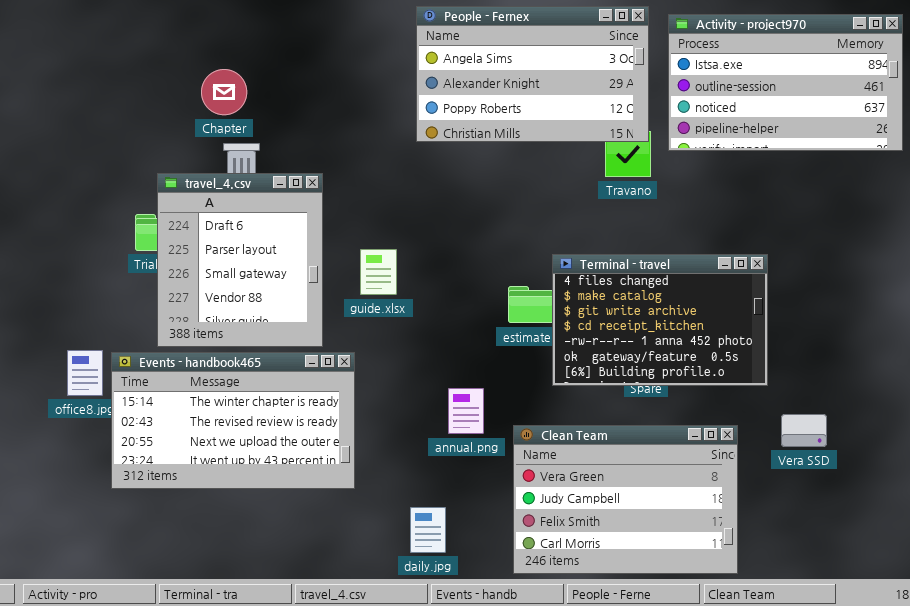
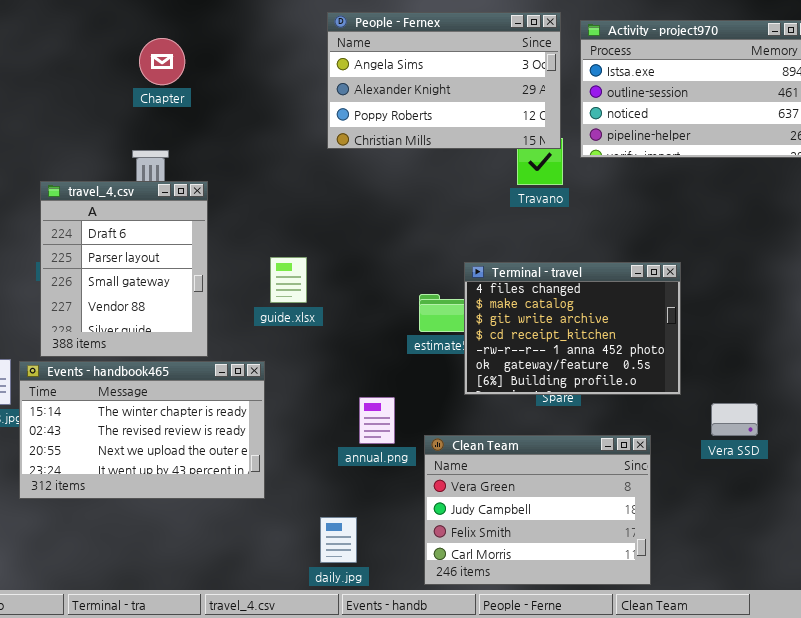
Chapter: [201,69,247,115] -> [139,38,185,85], moved
travel_4.csv: [157,173,323,347] -> [40,181,208,357], moved
Vera SSD: [781,414,827,447] -> [711,403,758,436], moved

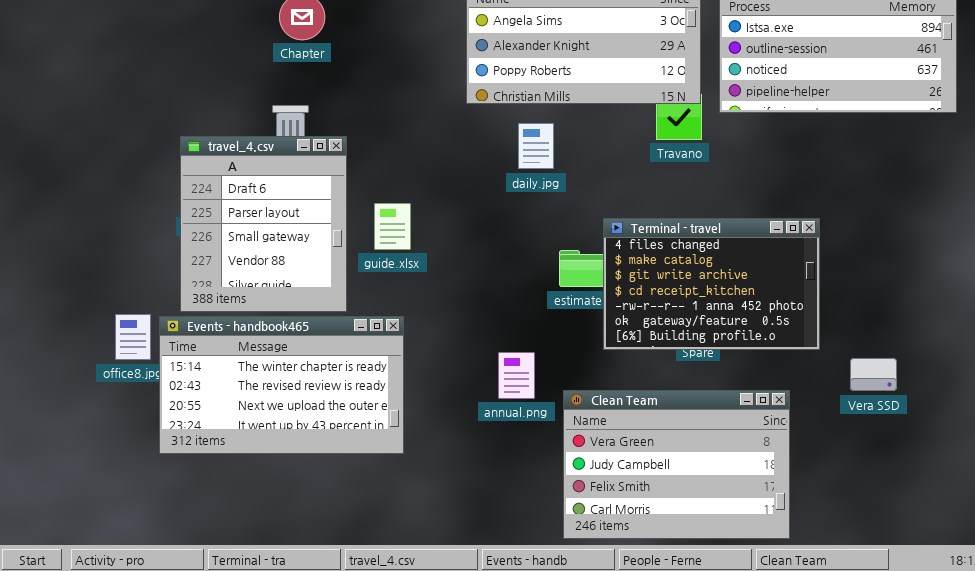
guide.xlsx: [270,257,307,303] -> [374,203,411,250], moved
daily.jpg: [320,517,357,563] -> [518,123,554,169], moved

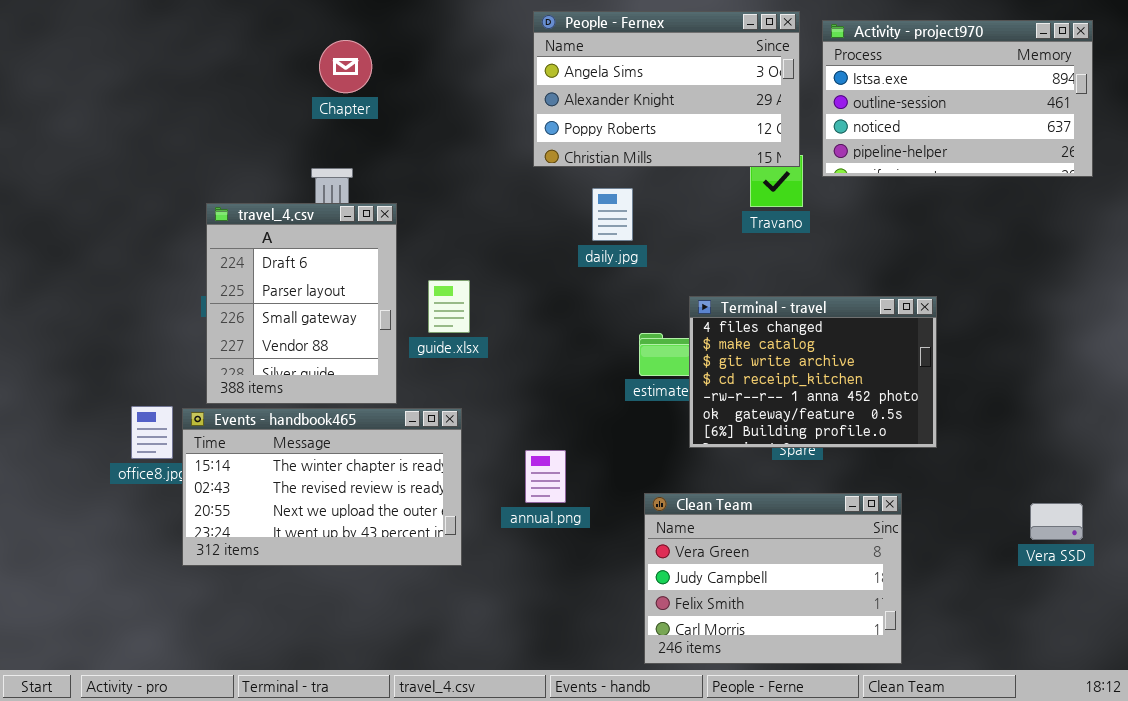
annual.png: [498,352,535,399] -> [525,450,566,503], moved
Vera SSD: [850,358,897,391] -> [1030,503,1083,540], moved

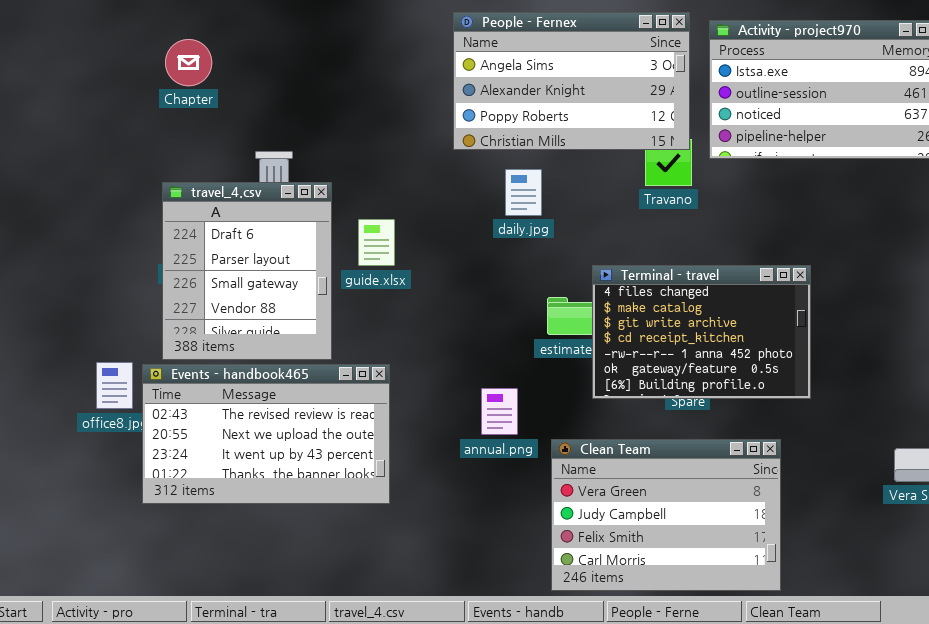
Chapter: [319,40,372,93] -> [165,39,212,86], moved
guide.xlsx: [428,280,470,333] -> [358,219,395,266], moved
Events - handbook465: [182,408,462,566] -> [142,364,390,504], scrolled down 1 row
annual.png: [525,450,566,503] -> [481,388,518,435], moved

